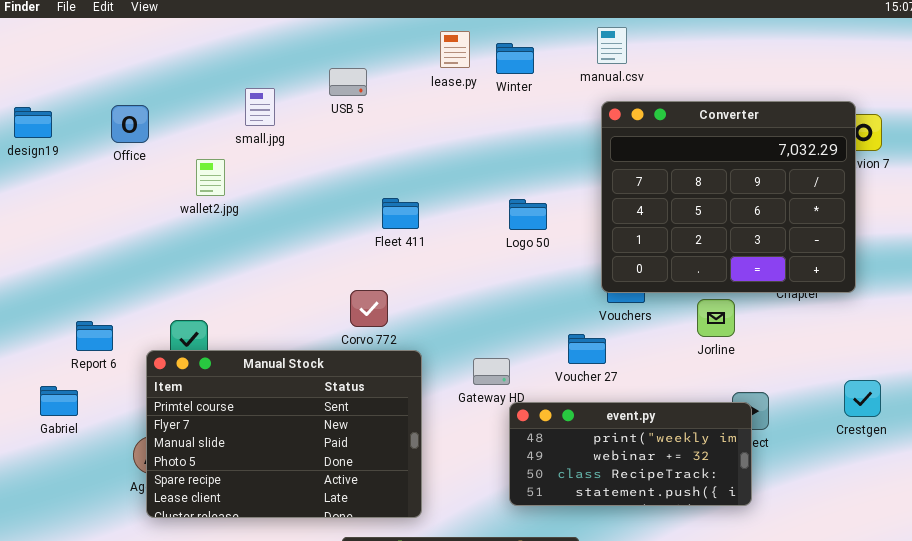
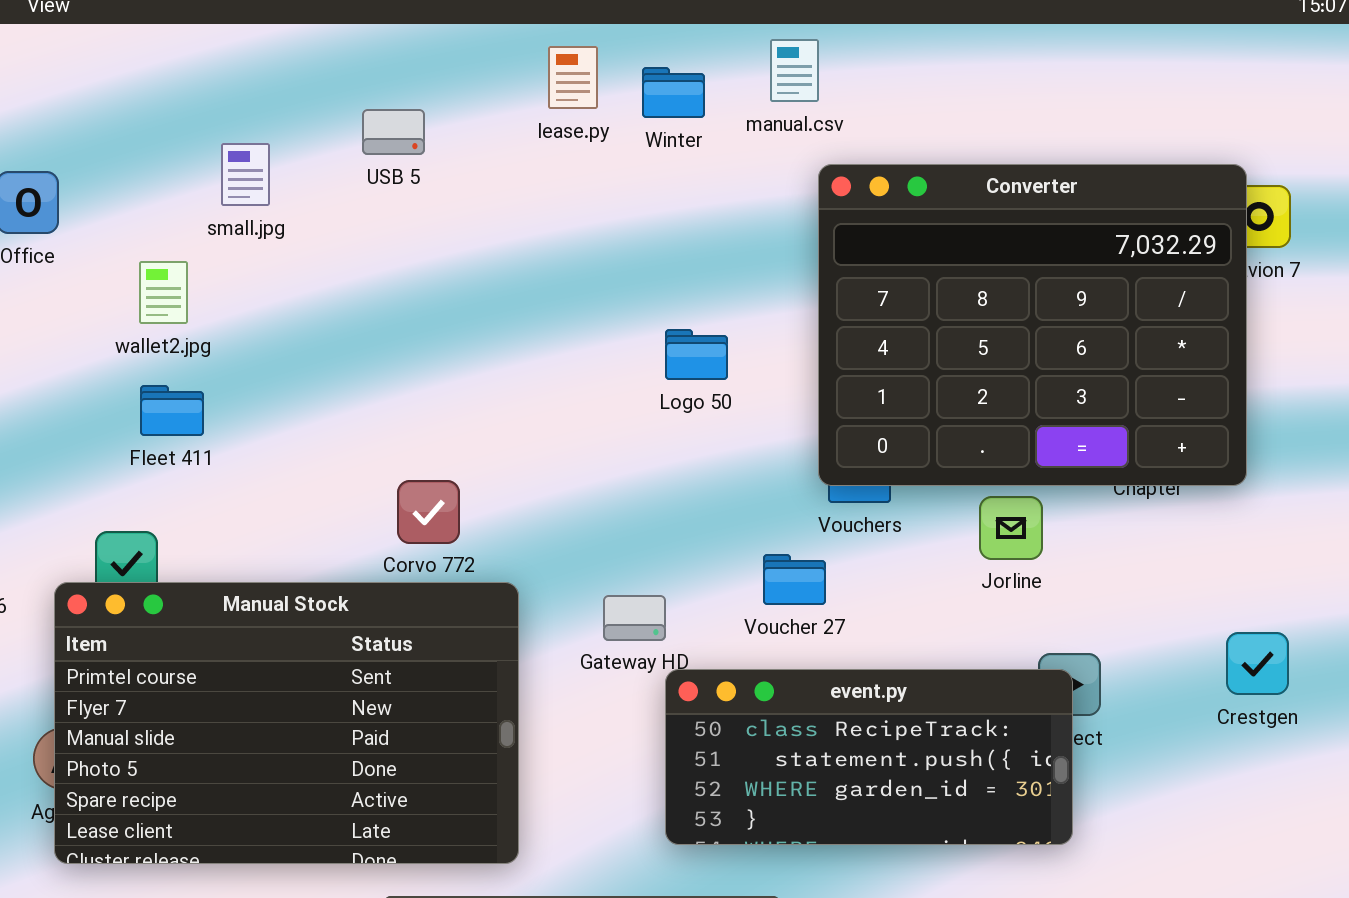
manual.csv: [597,27,627,64] -> [770,39,819,102], moved
Fleet 411: [382,198,419,229] -> [140,385,204,436], moved
event.py: [509,402,752,506] -> [665,669,1073,845], scrolled down 2 rows

